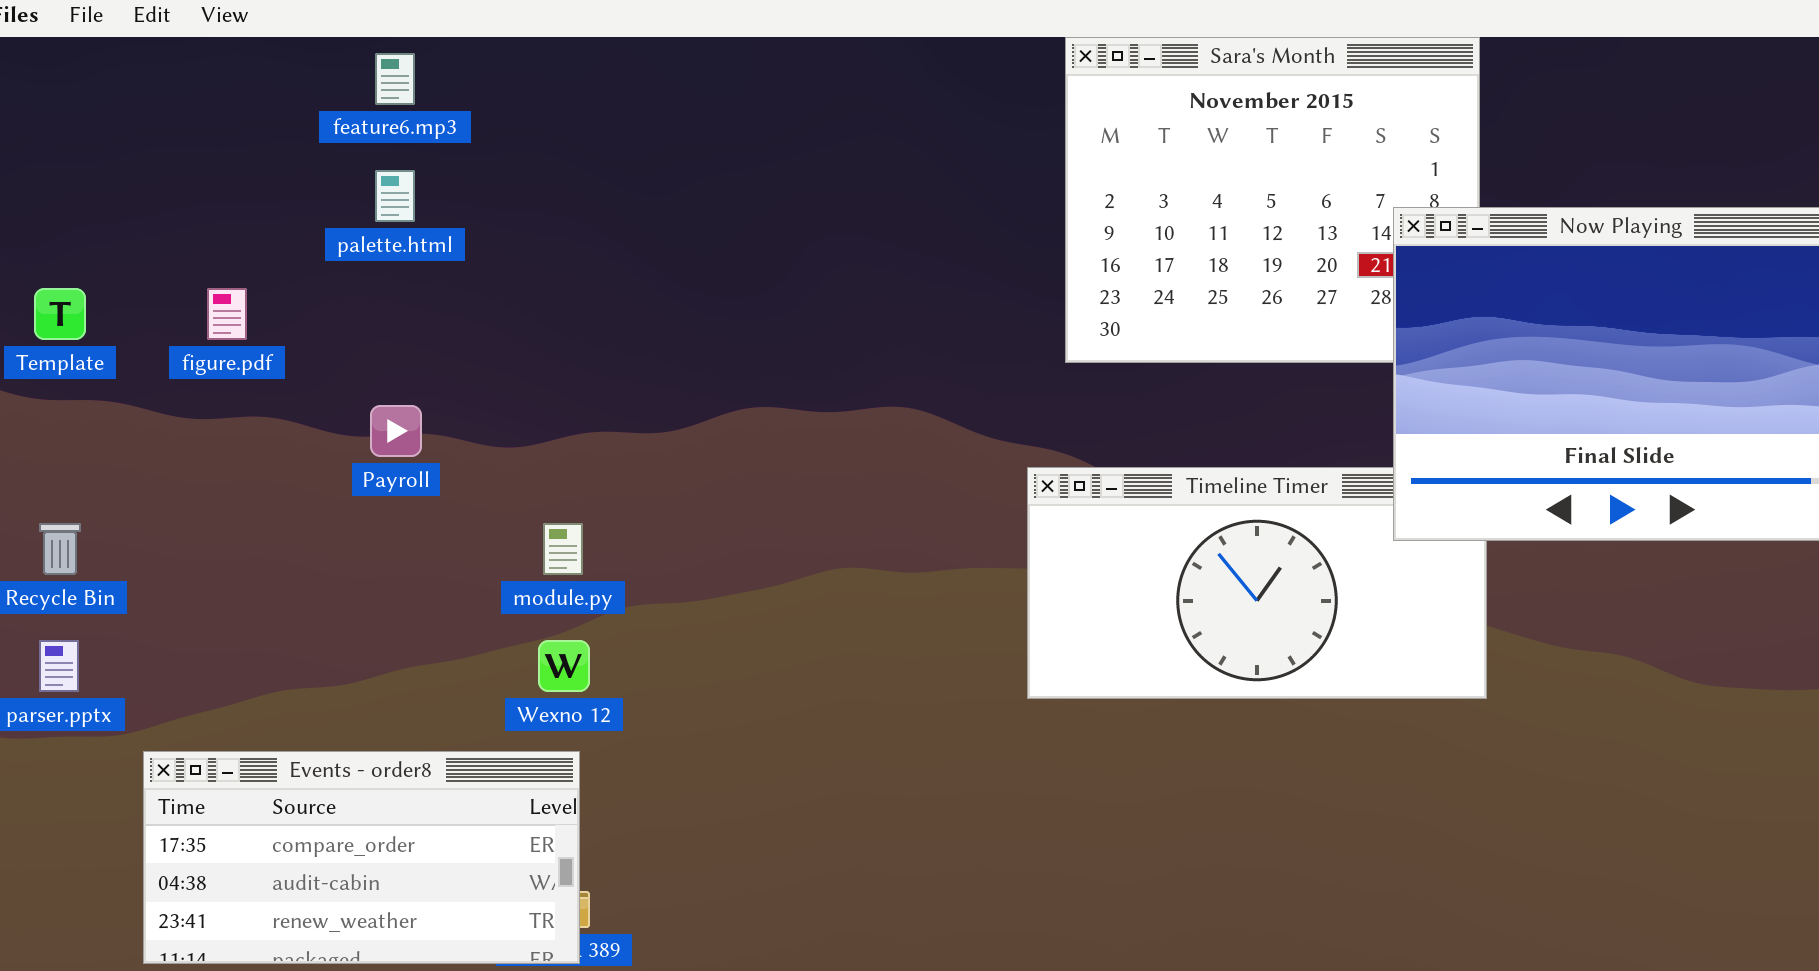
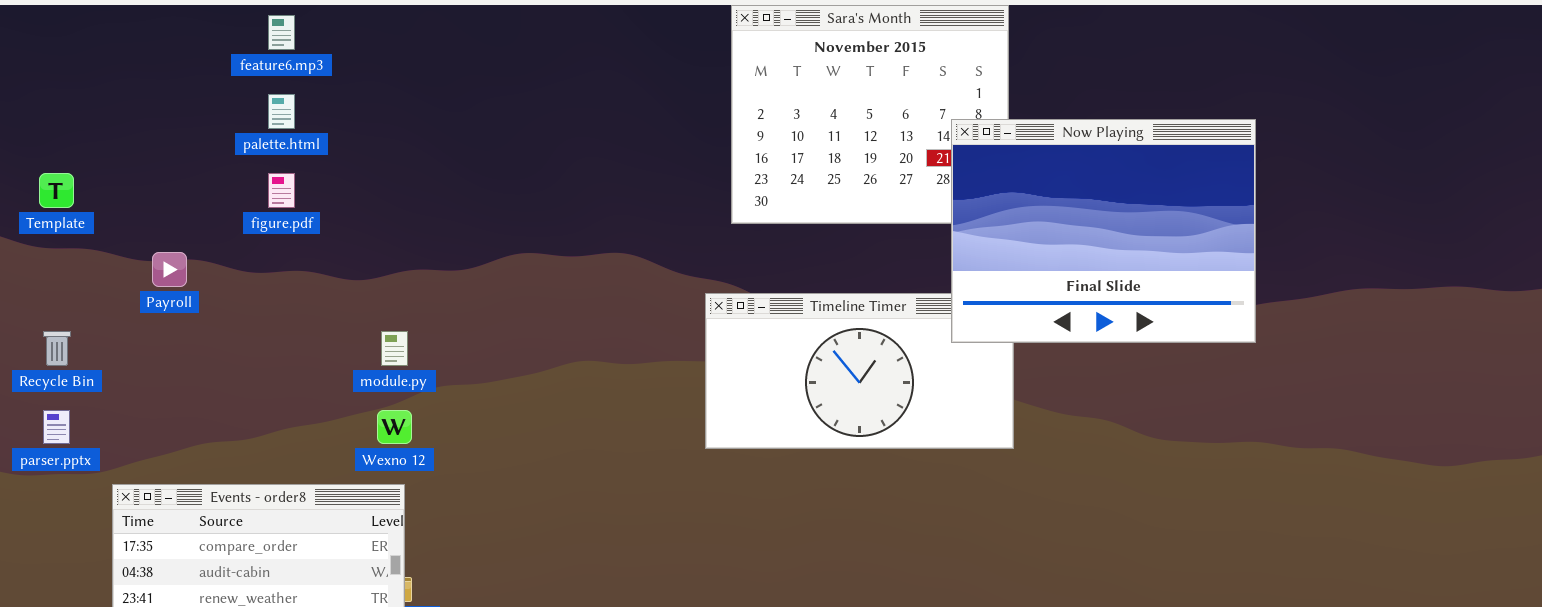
figure.pdf: [207,288,247,340] -> [268,173,295,208], moved
Payroll: [370,405,422,457] -> [152,252,187,287], moved

